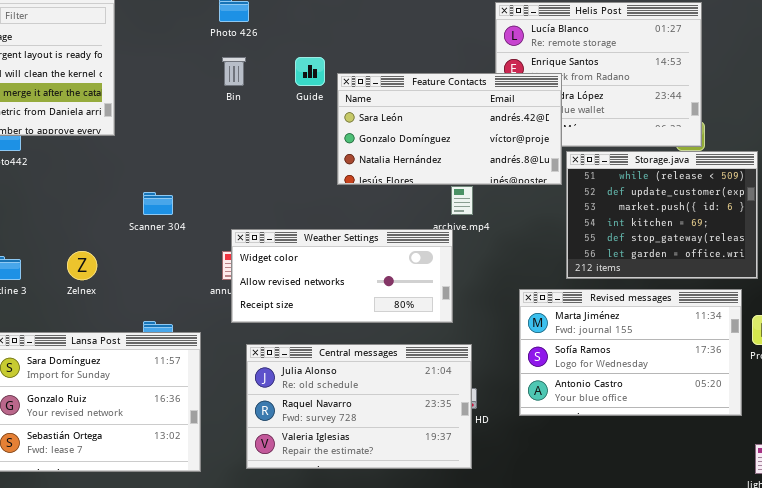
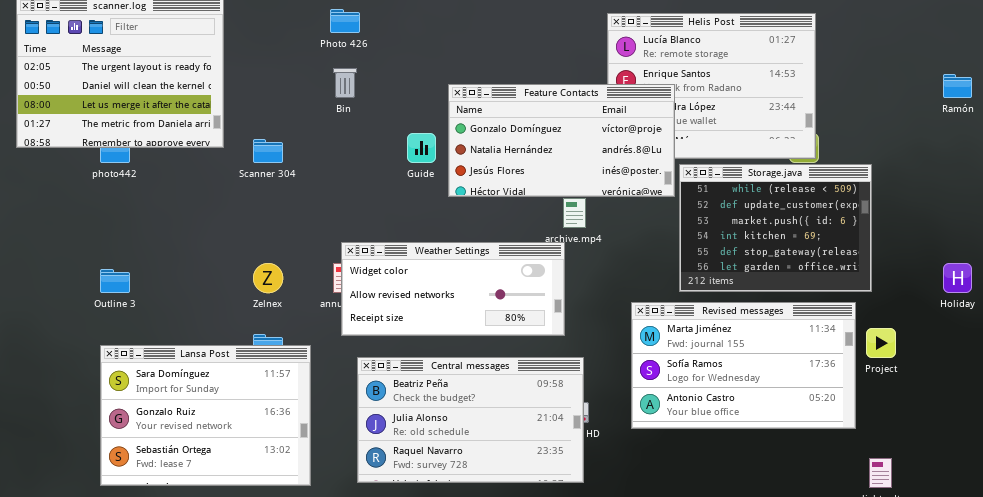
Guide: [295,57,325,86] -> [407,133,436,163], moved
Feature Contacts: [337,73,562,185] -> [448,84,675,197], scrolled down 1 row
Scanner 304: [143,192,173,215] -> [253,139,283,163], moved
Zelnex: [67,251,97,280] -> [253,263,283,293], moved
Central messages: [246,344,472,469] -> [357,357,584,483], scrolled up 1 row

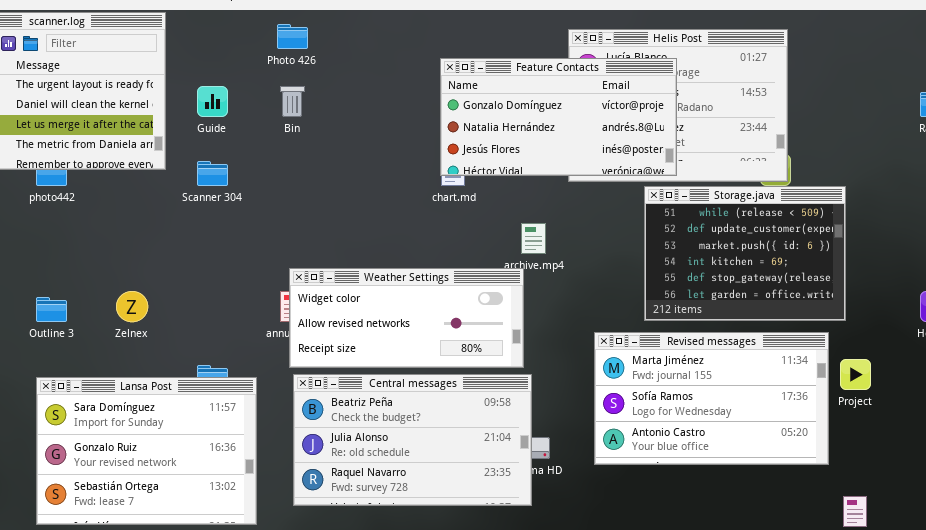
Feature Contacts: [448,84,675,197] -> [440,58,677,176], moved
Guide: [407,133,436,163] -> [197,86,228,117], moved
Zelnex: [253,263,283,293] -> [116,291,148,322], moved
Central messages: [357,357,584,483] -> [293,374,532,506], moved

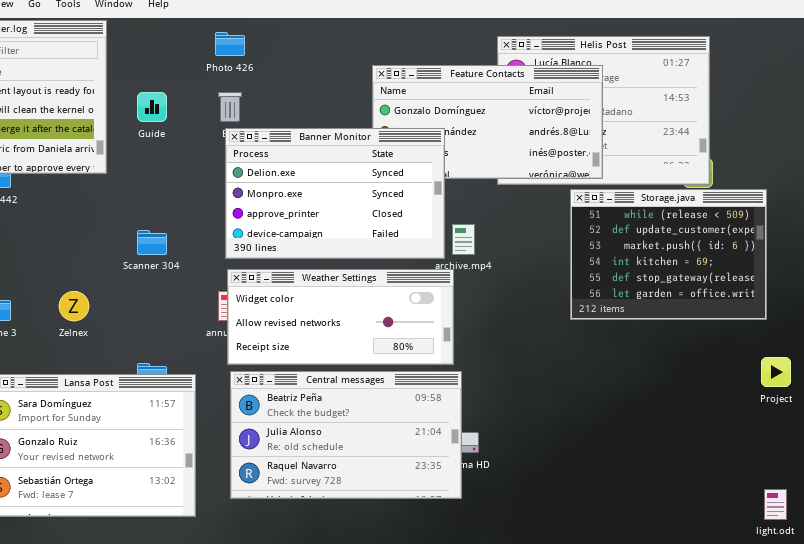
Banner Monitor: none -> [225,128,445,259], opened
Scanner 304: [197,161,228,186] -> [137,230,167,255], moved
Revised messages: [594,332,829,465] -> none, closed

